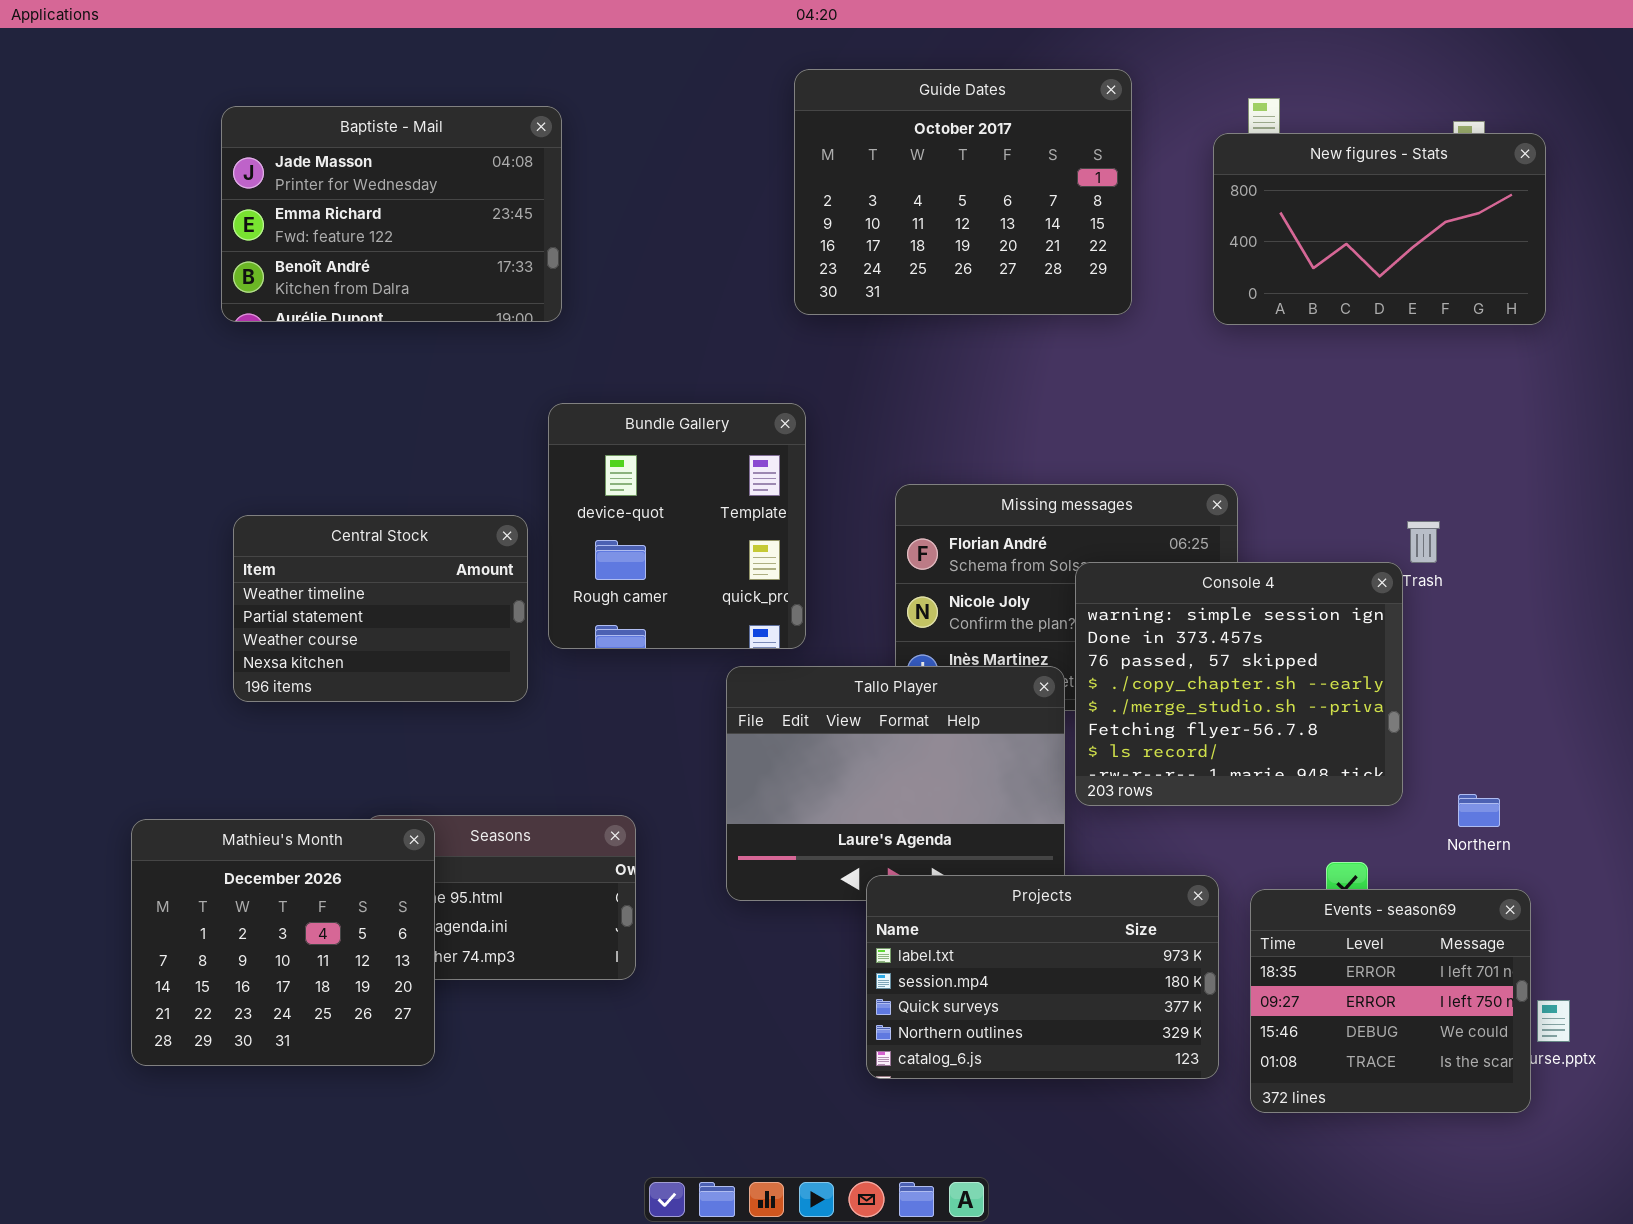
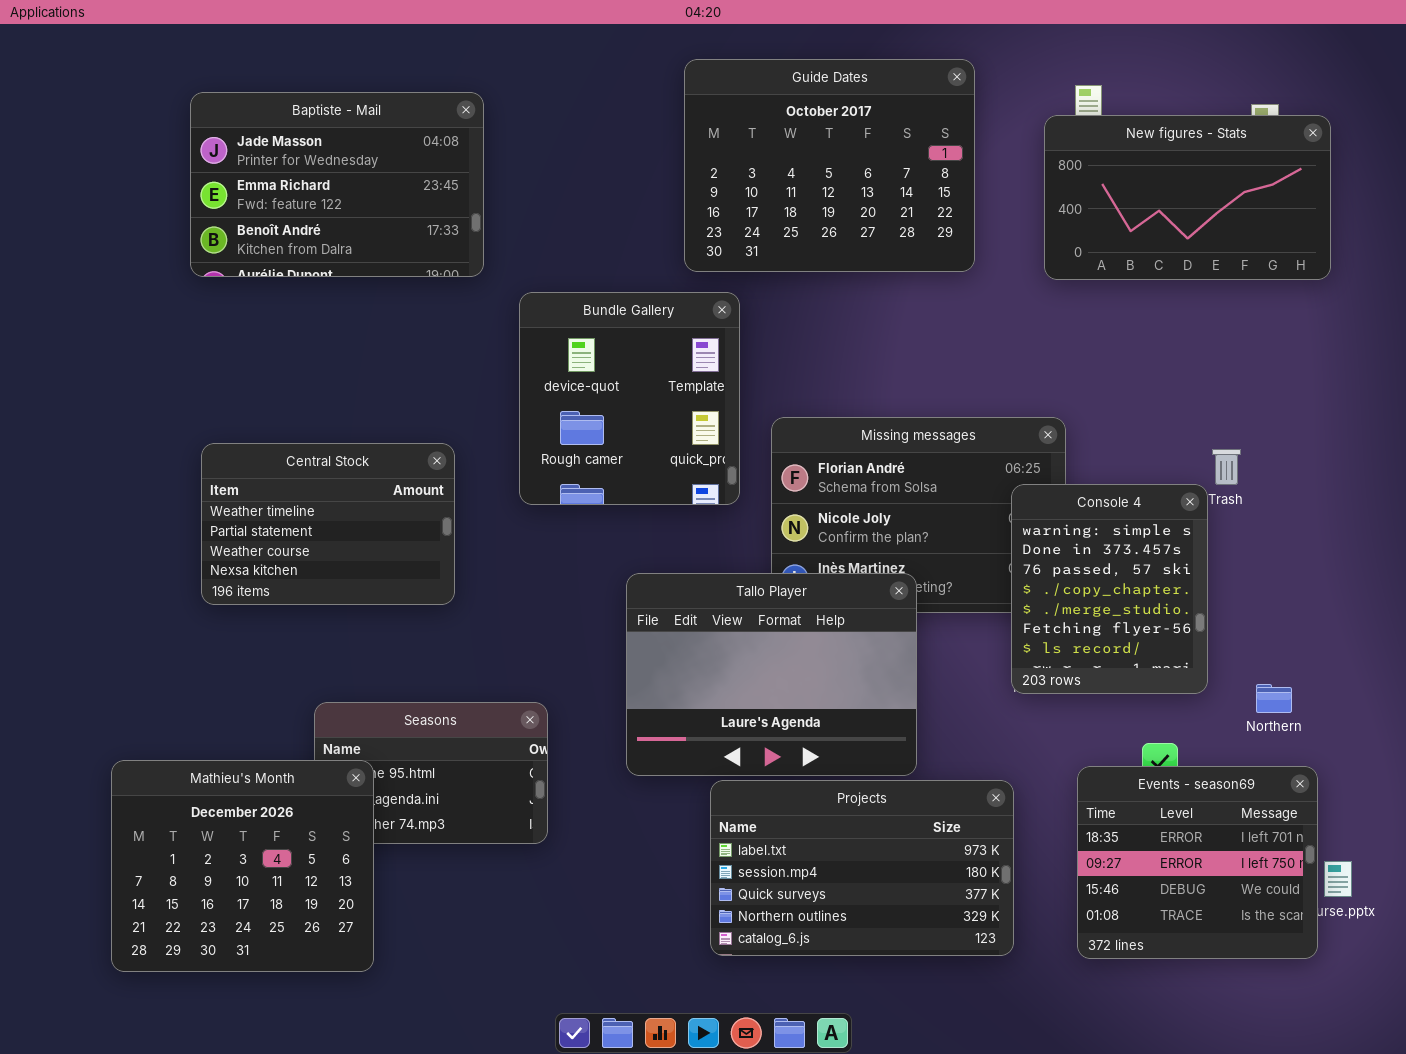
Bundle Gallery: [548,403,806,649] -> [519,292,740,505], moved
Console 4: [1075,562,1403,806] -> [1011,484,1208,694], resized
Mathieu's Month: [131,819,435,1066] -> [111,760,374,972], moved
Projects: [866,875,1219,1079] -> [710,780,1014,956], moved

